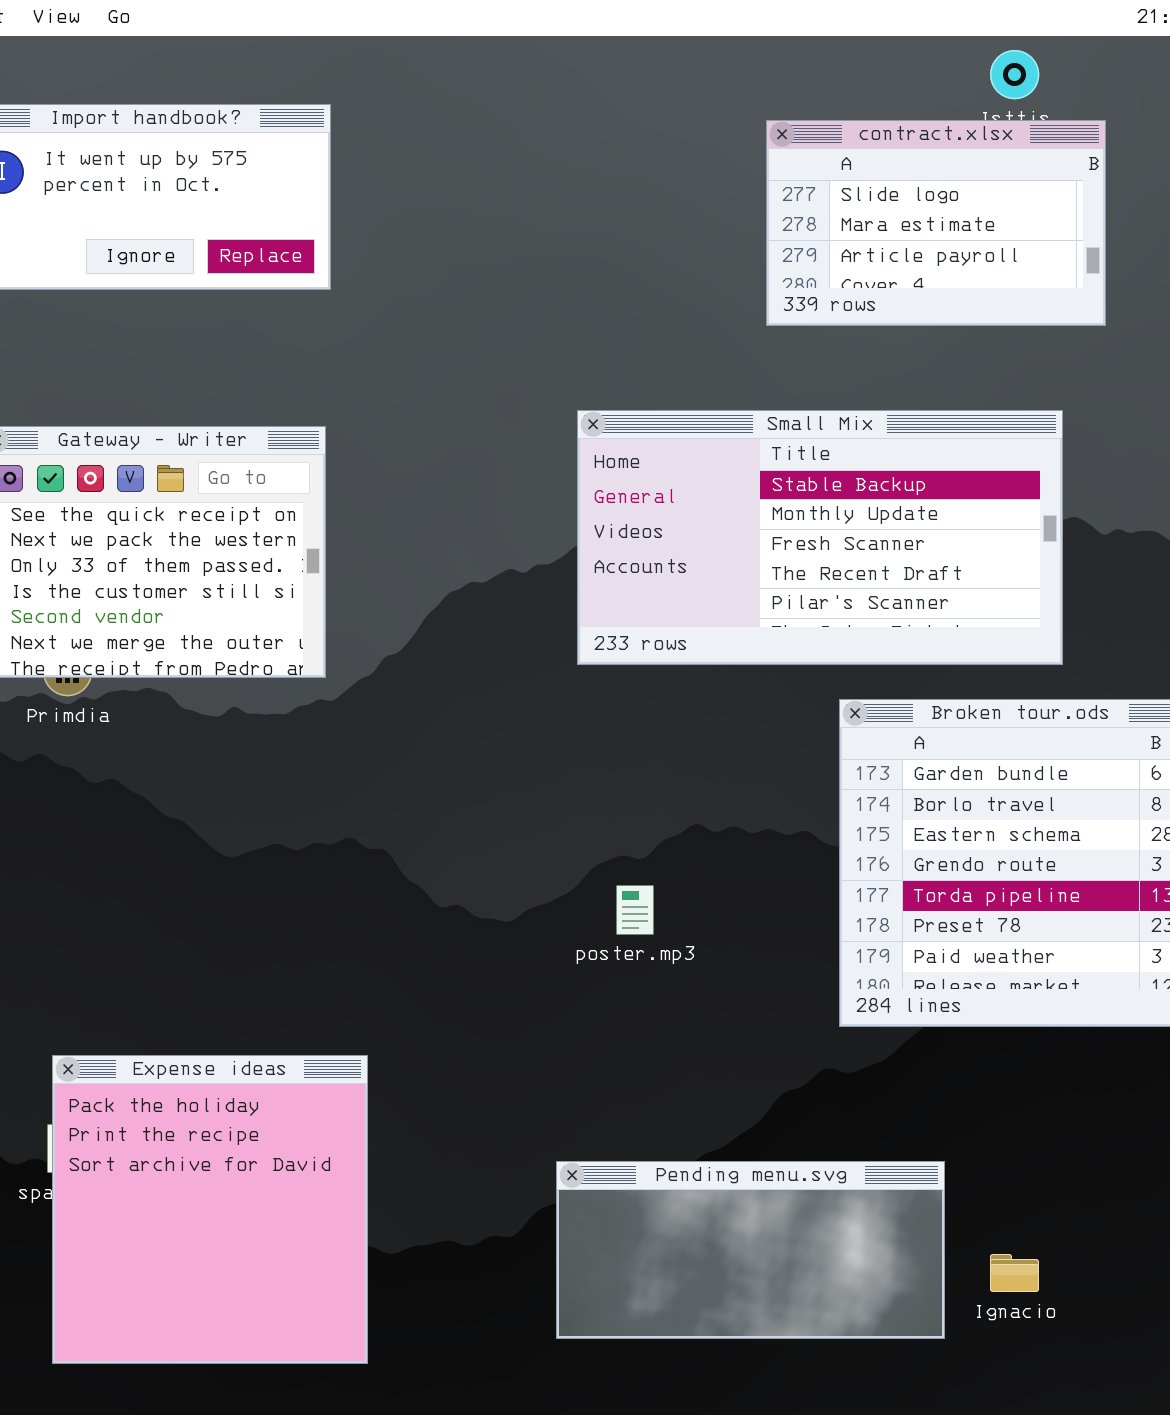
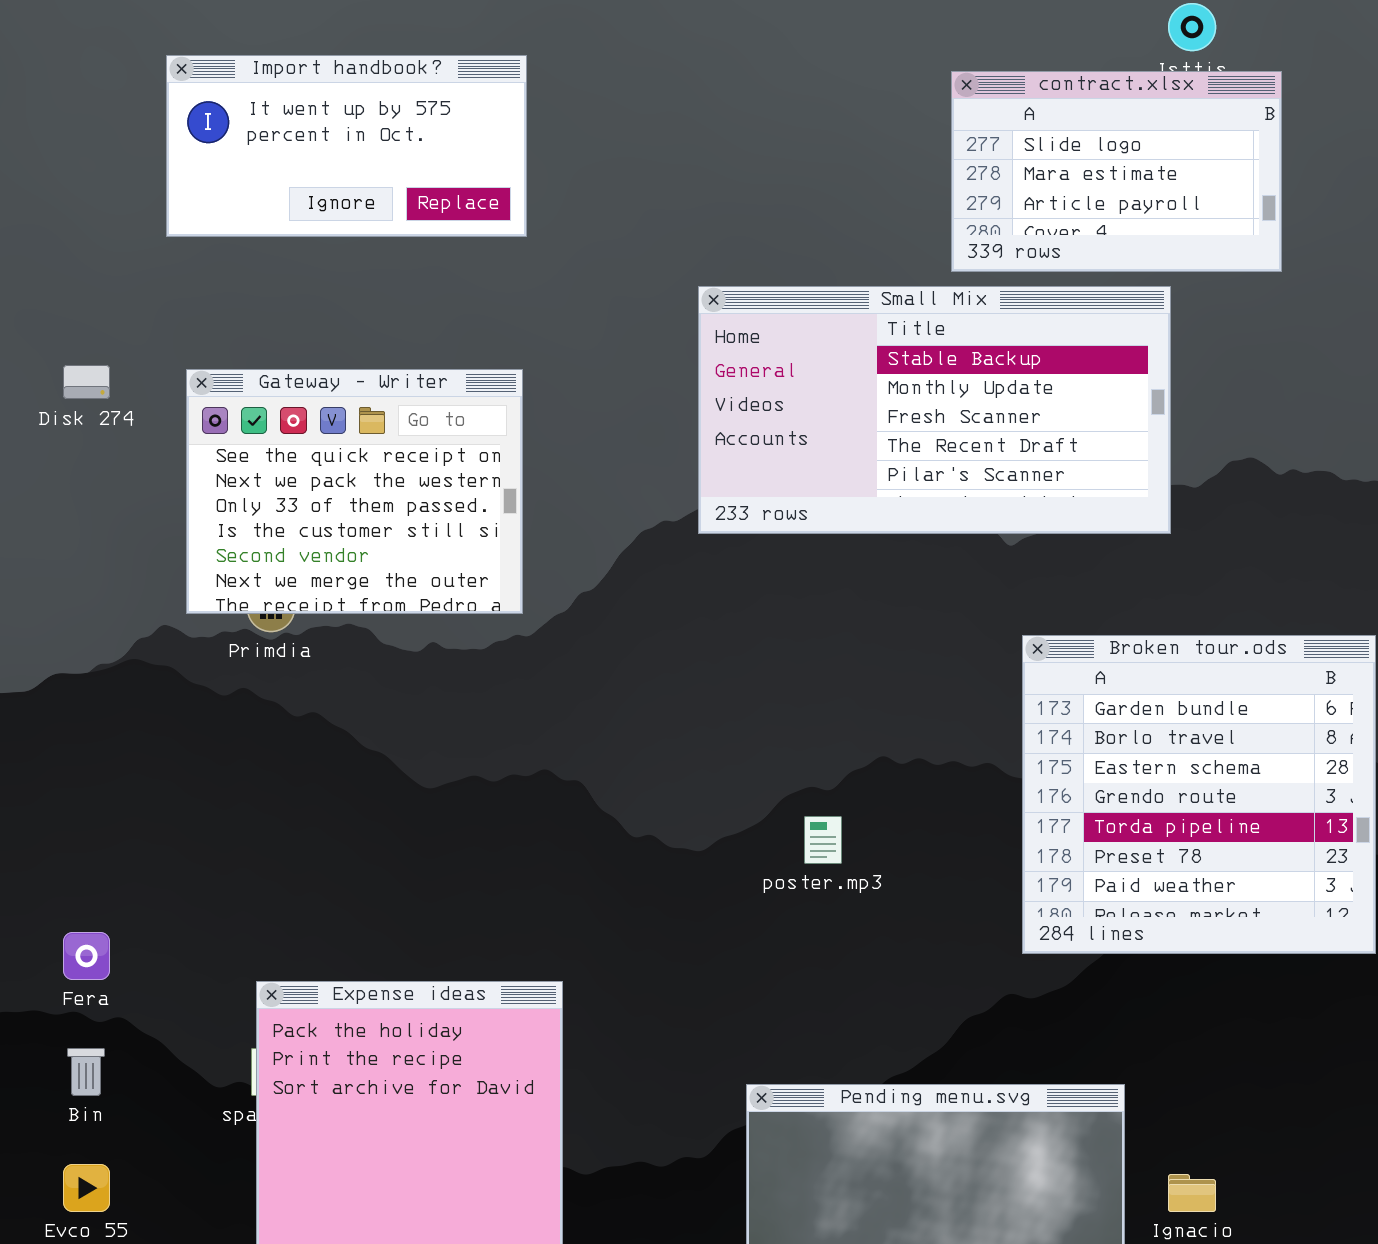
Small Mix: [577,410,1063,665] -> [698,286,1171,534], moved

